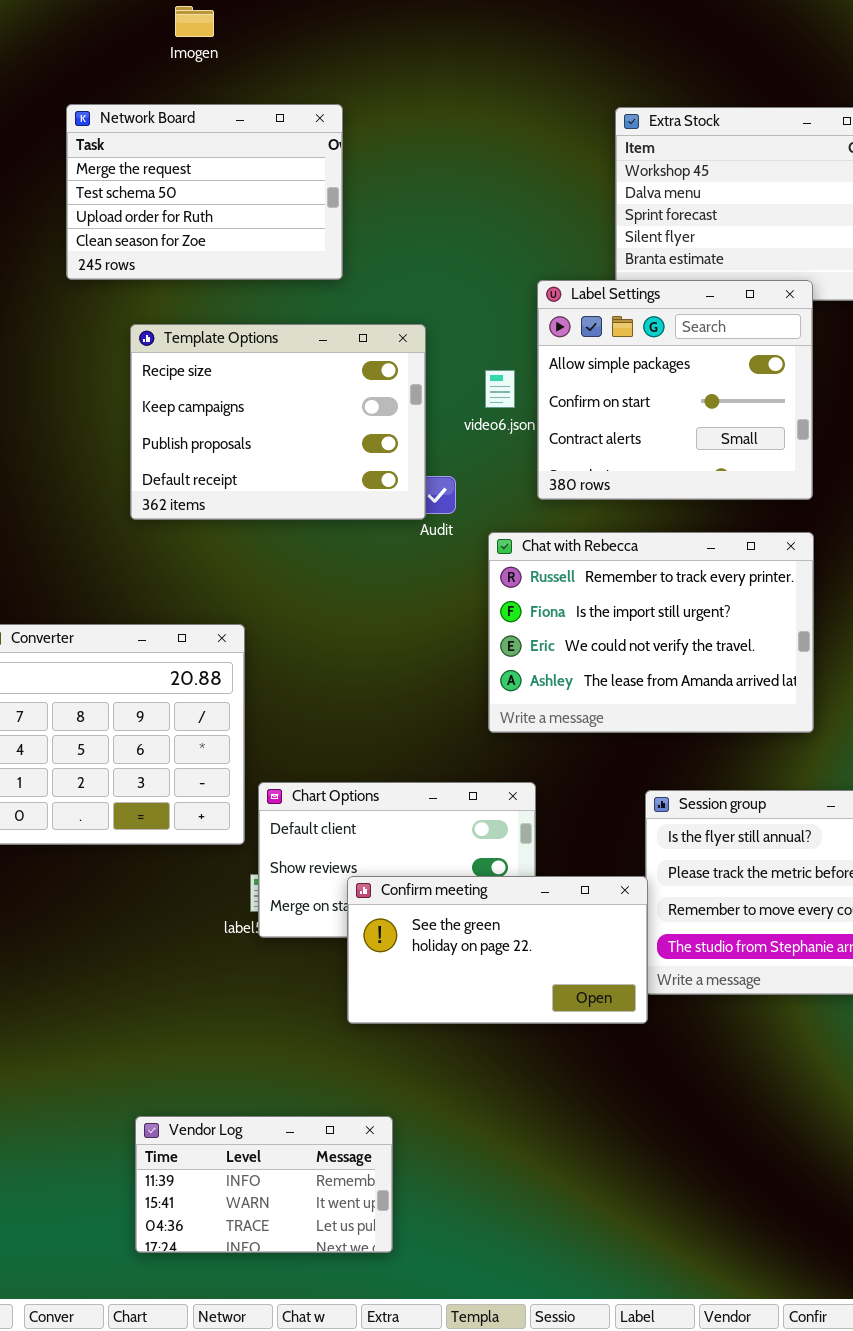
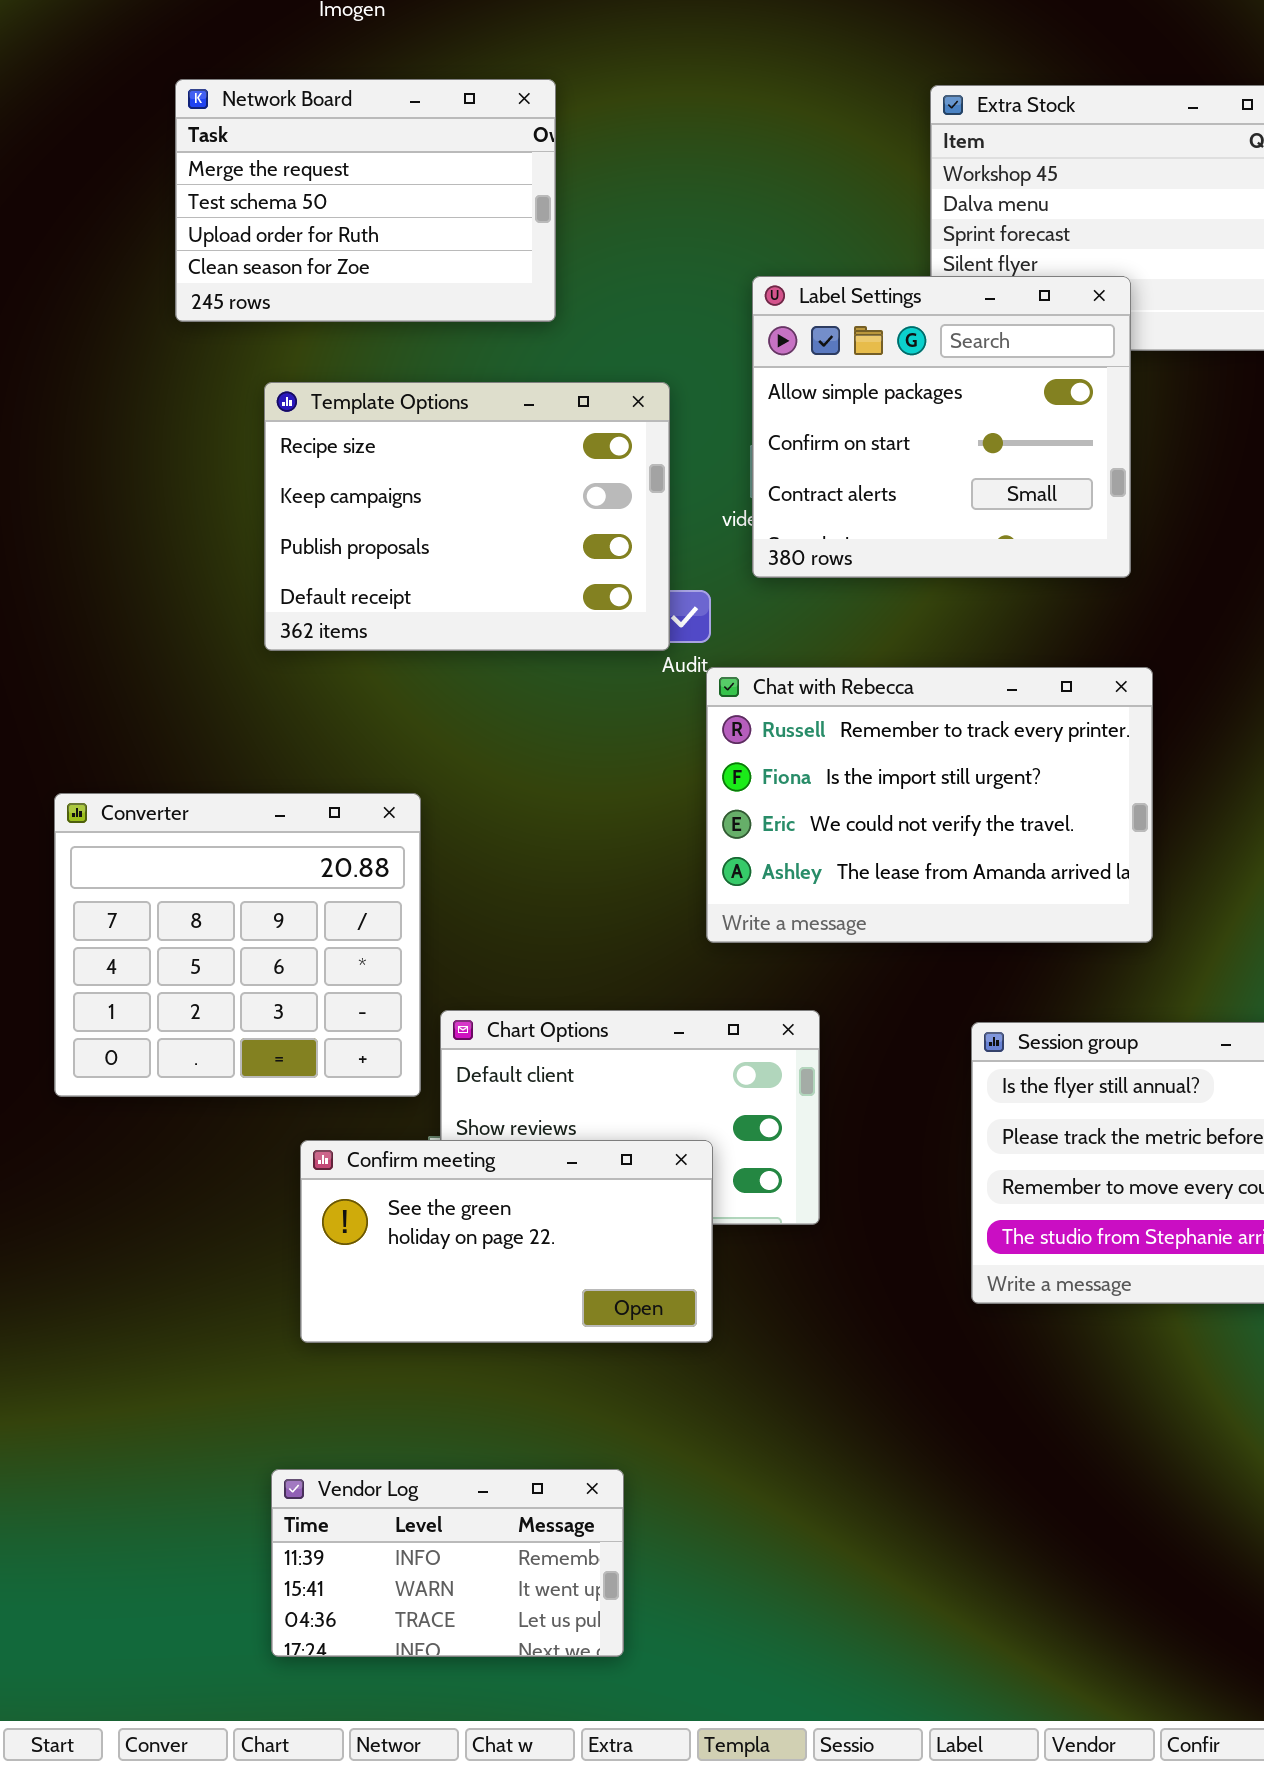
Label Settings: [537,280,813,500] -> [752,276,1131,578], moved
Chat with Rebecca: [488,532,814,733] -> [706,667,1153,943], moved
Confirm meeting: [347,876,648,1024] -> [300,1140,713,1343], moved

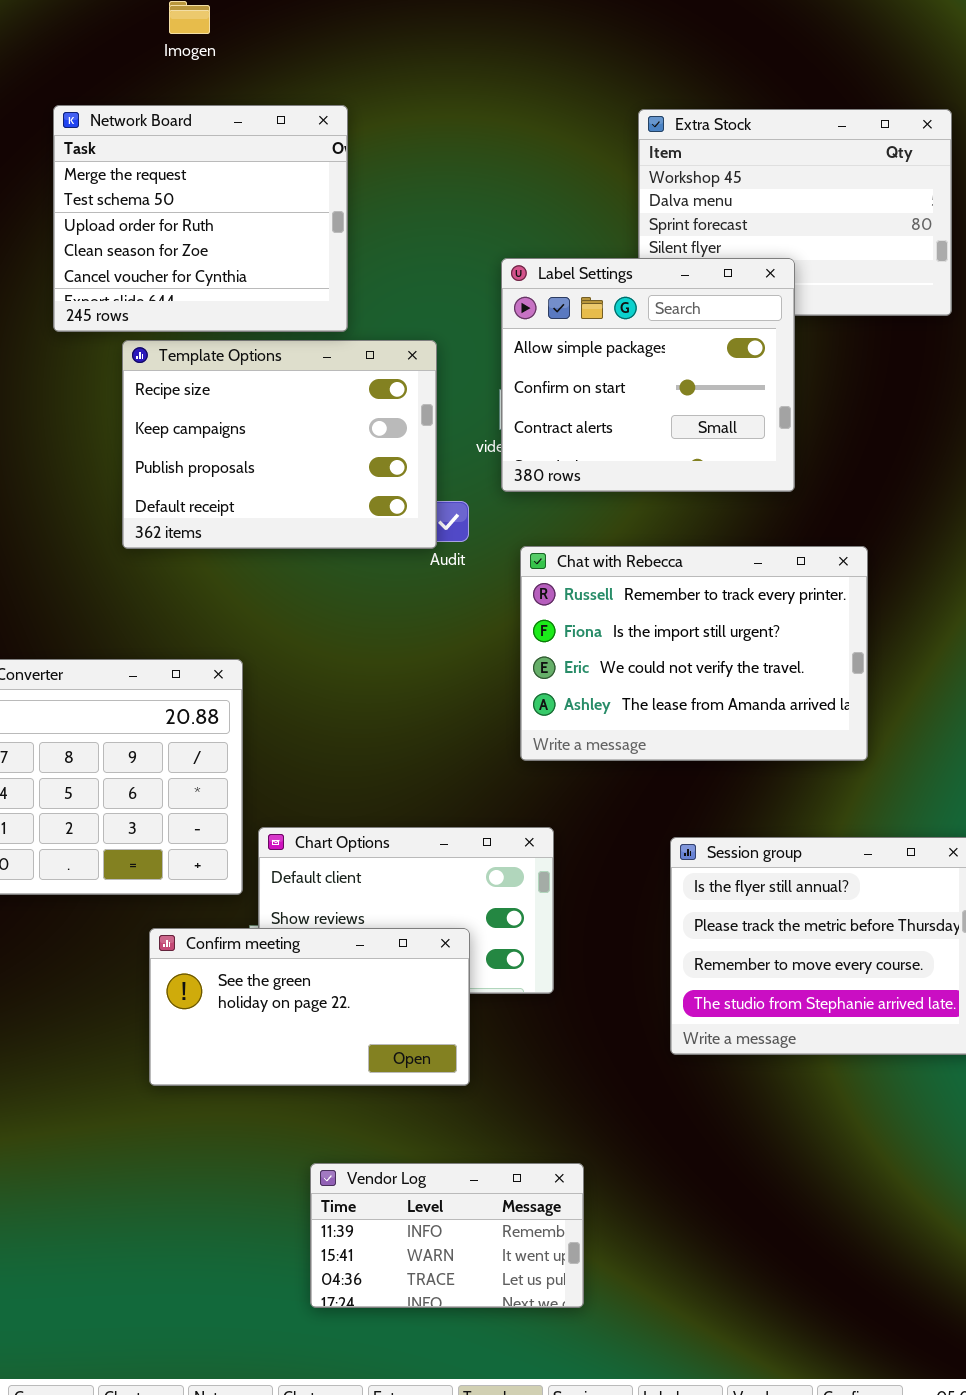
Network Board: [175,79,556,322] -> [53,105,348,332], resized
Chat with Rebecca: [706,667,1153,943] -> [520,546,868,761], moved
Vendor Log: [271,1469,624,1657] -> [310,1163,584,1308], moved

